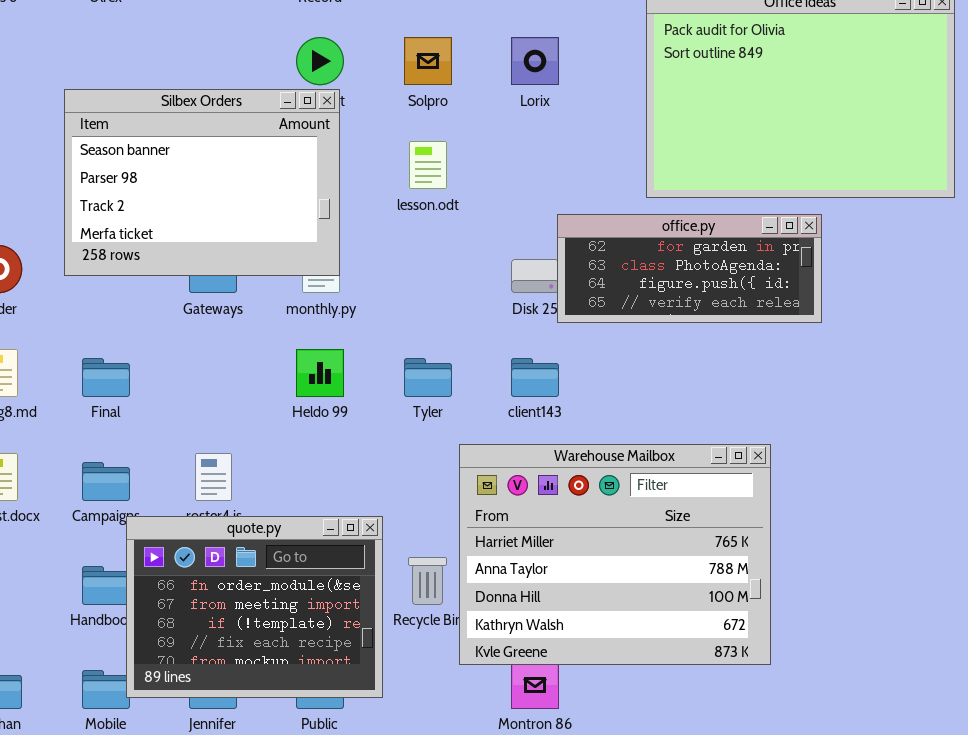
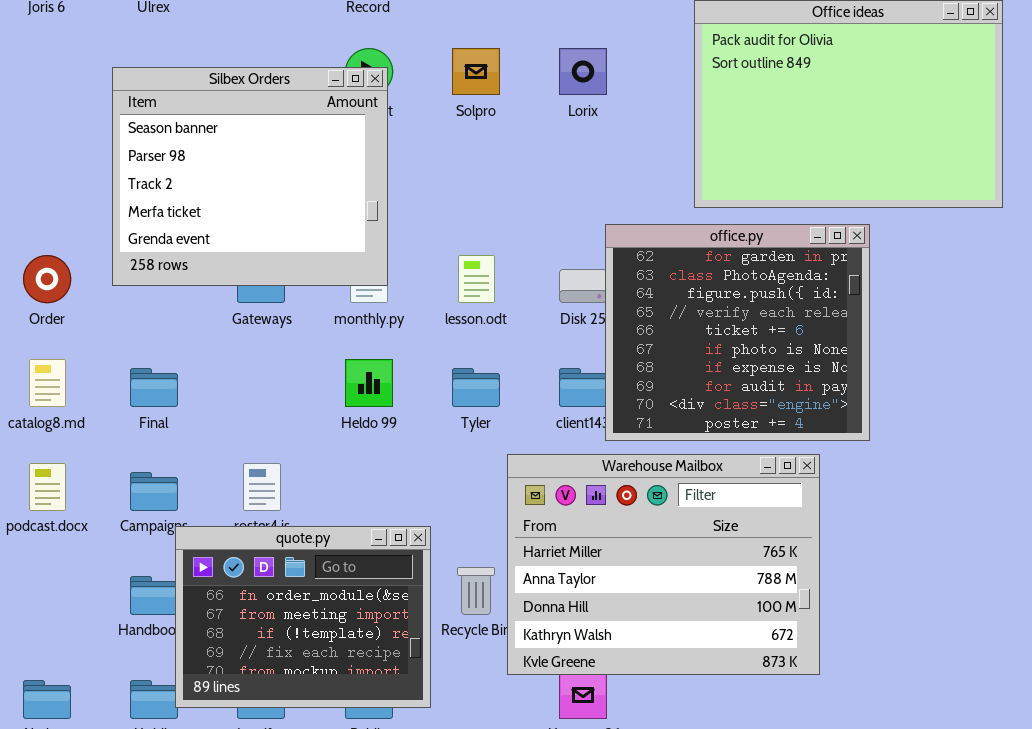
Silbex Orders: [64,89,340,276] -> [112,67,388,286], resized
lesson.odt: [409,141,447,189] -> [458,255,495,303], moved
office.py: [557,214,822,323] -> [605,224,870,441], resized

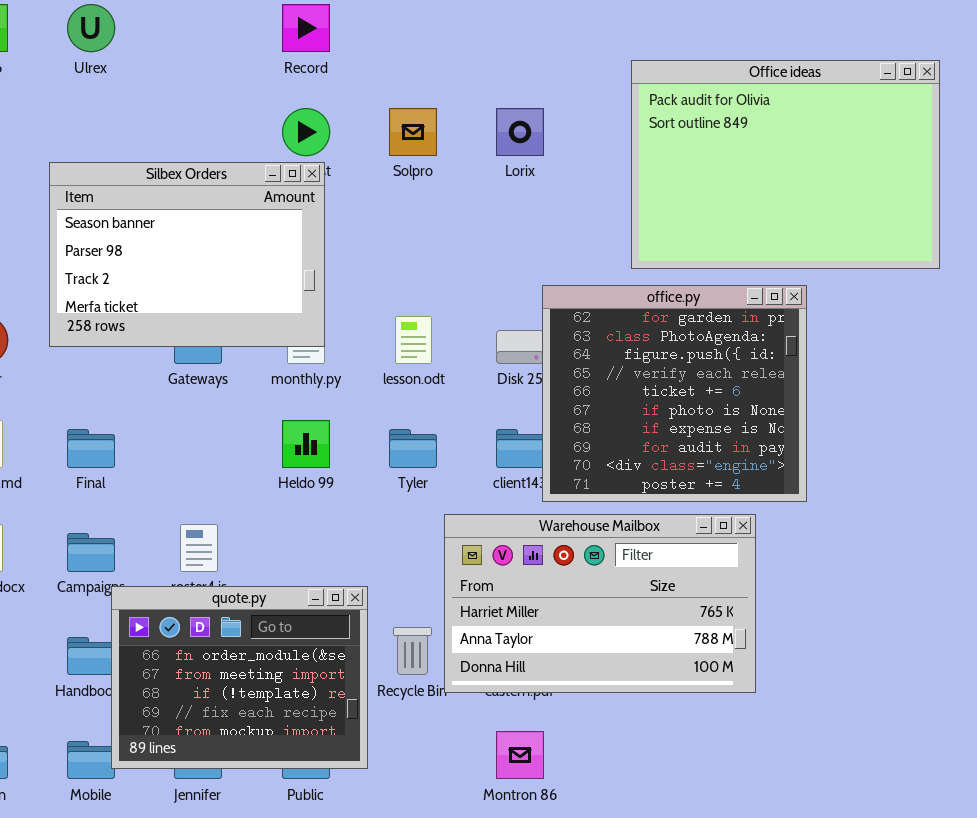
Silbex Orders: [112,67,388,286] -> [49,162,325,347], resized
Warehouse Mailbox: [507,454,820,675] -> [444,514,756,693], resized

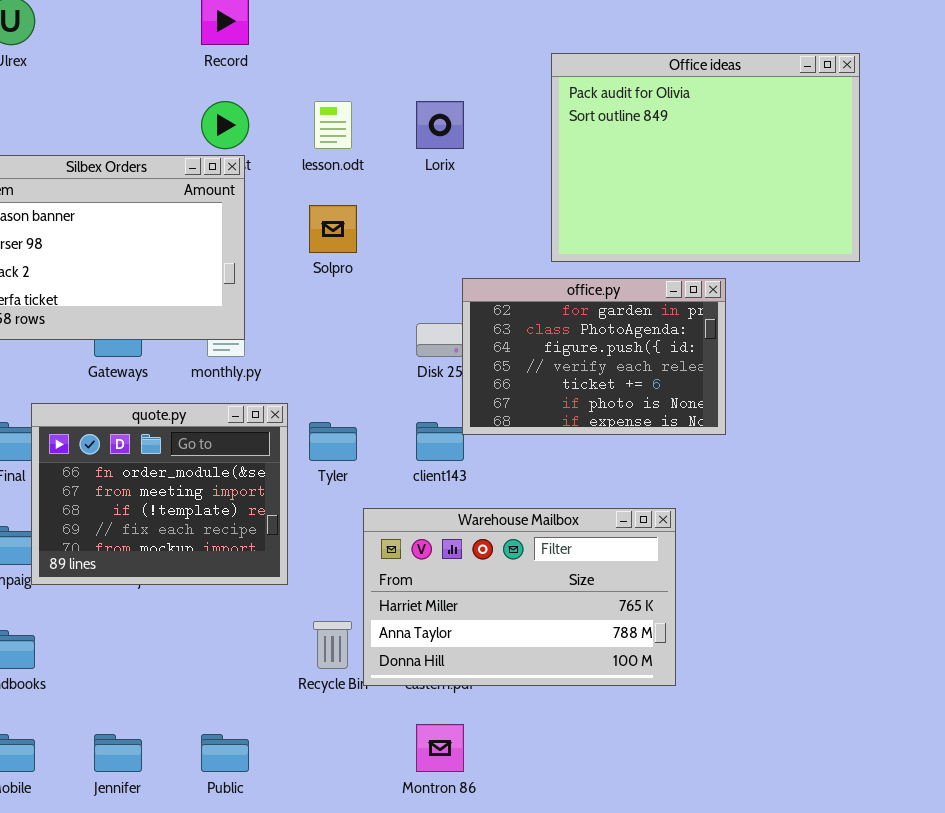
Solpro: [389,108,437,156] -> [309,205,357,253], moved
office.py: [542,285,807,502] -> [462,278,726,435], resized
lesson.odt: [395,316,432,364] -> [314,101,352,149], moved
quote.py: [111,586,368,769] -> [31,403,288,585], moved

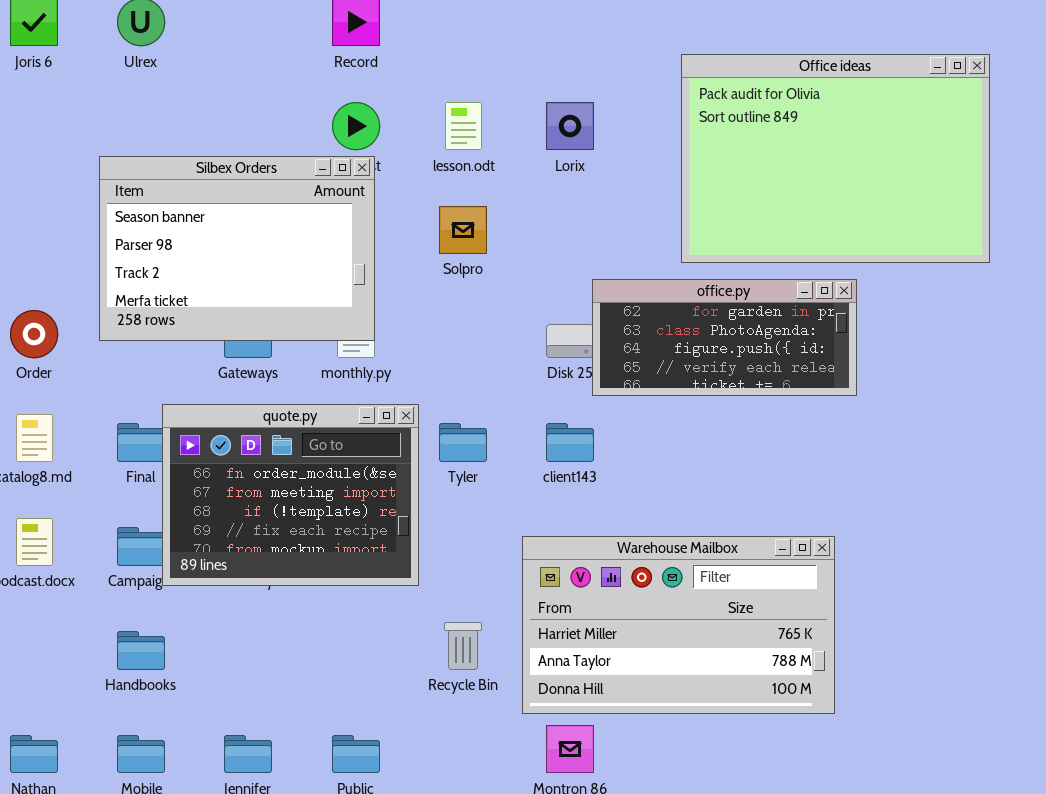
office.py: [462,278,726,435] -> [592,279,857,396], resized
Warehouse Mailbox: [363,508,676,686] -> [522,536,835,714], moved

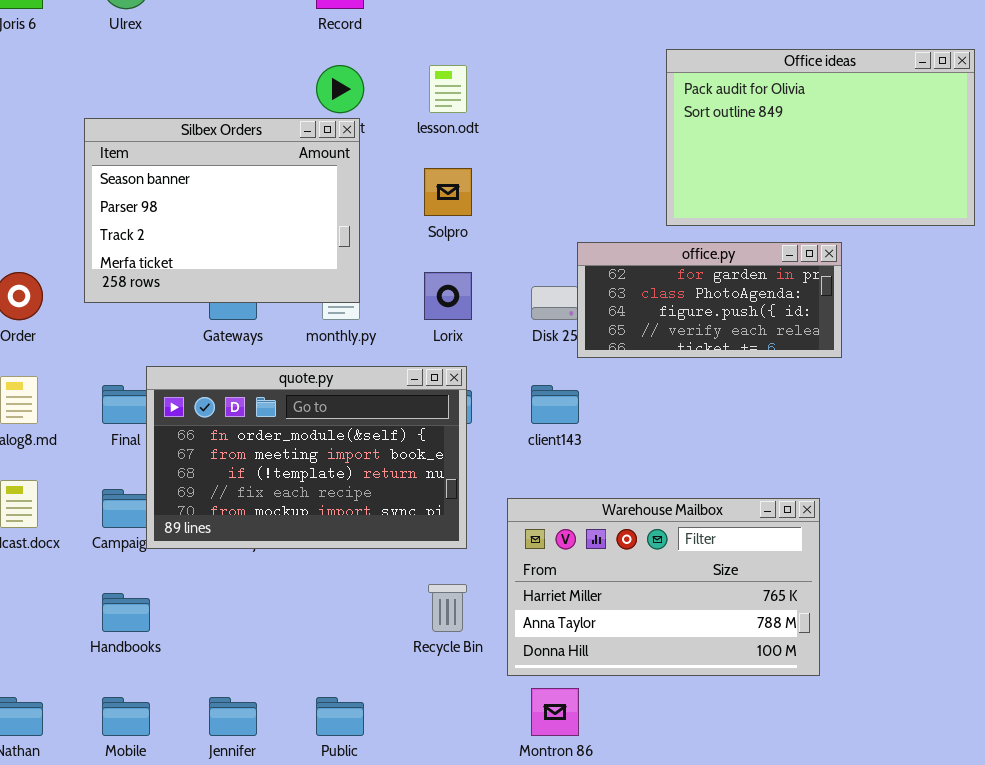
Office ideas: [681,54,990,263] -> [666,49,975,226], resized
Lorix: [546,102,594,150] -> [424,272,472,320], moved
quote.py: [162,404,419,586] -> [146,366,467,549], resized

